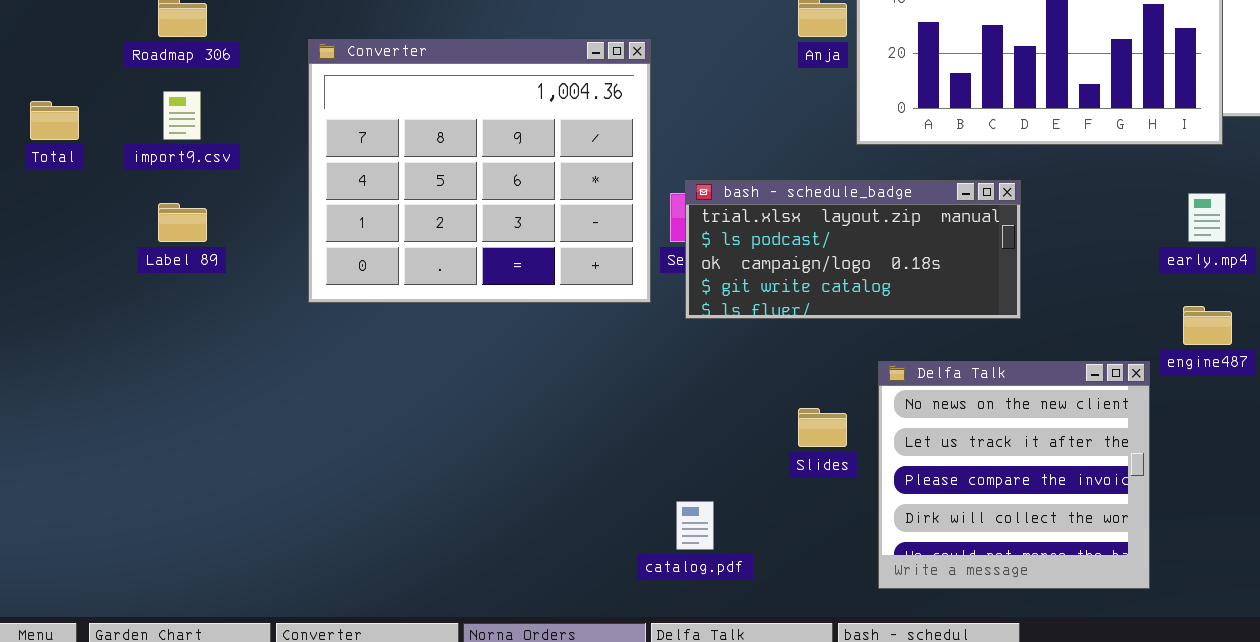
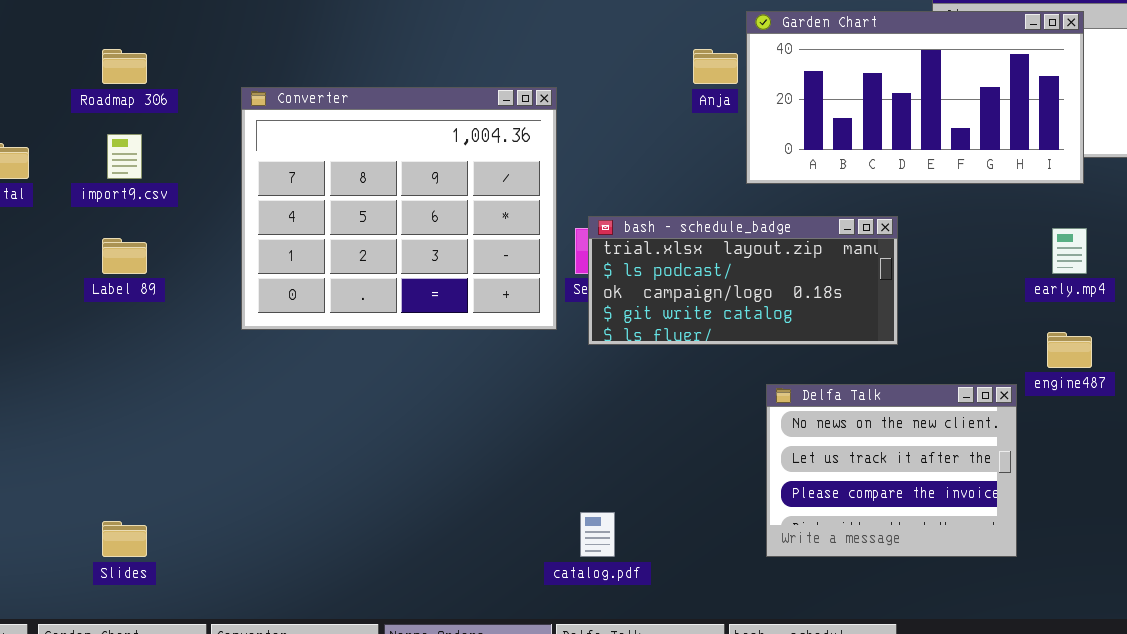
Delfa Talk: [878,361,1150,589] -> [766,384,1017,557], resized
Slides: [798,408,847,447] -> [102,521,147,557], moved

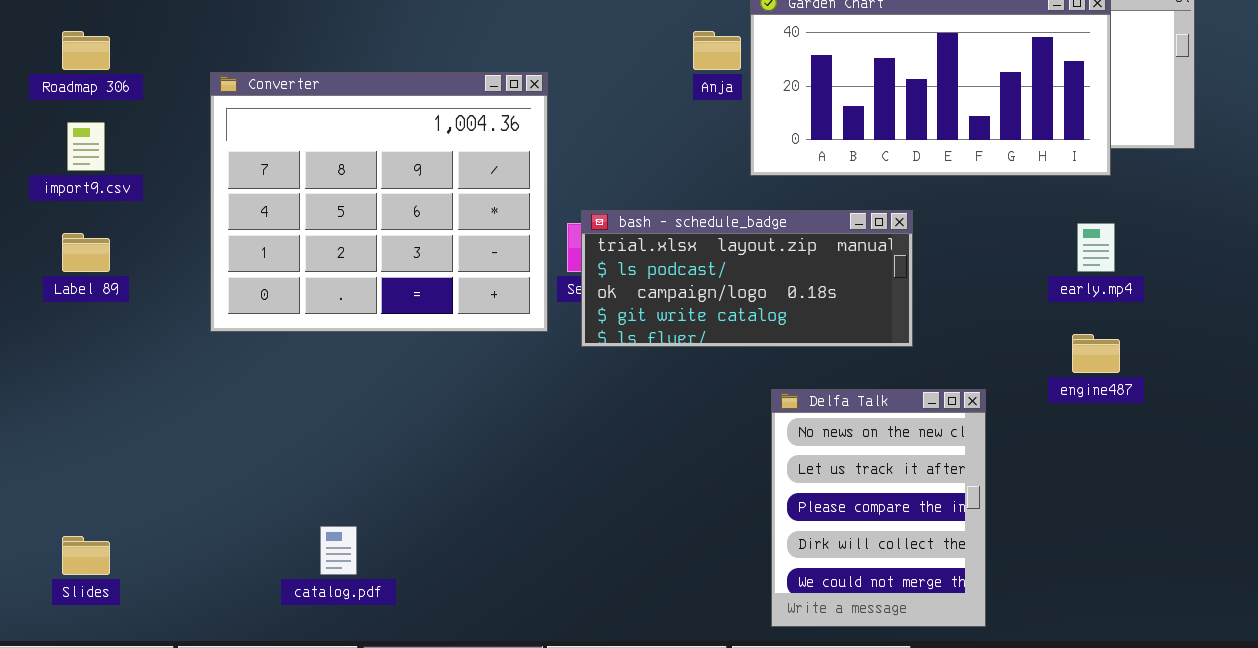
Delfa Talk: [766,384,1017,557] -> [771,389,986,627], resized
catalog.pdf: [580,512,615,557] -> [320,526,357,575], moved

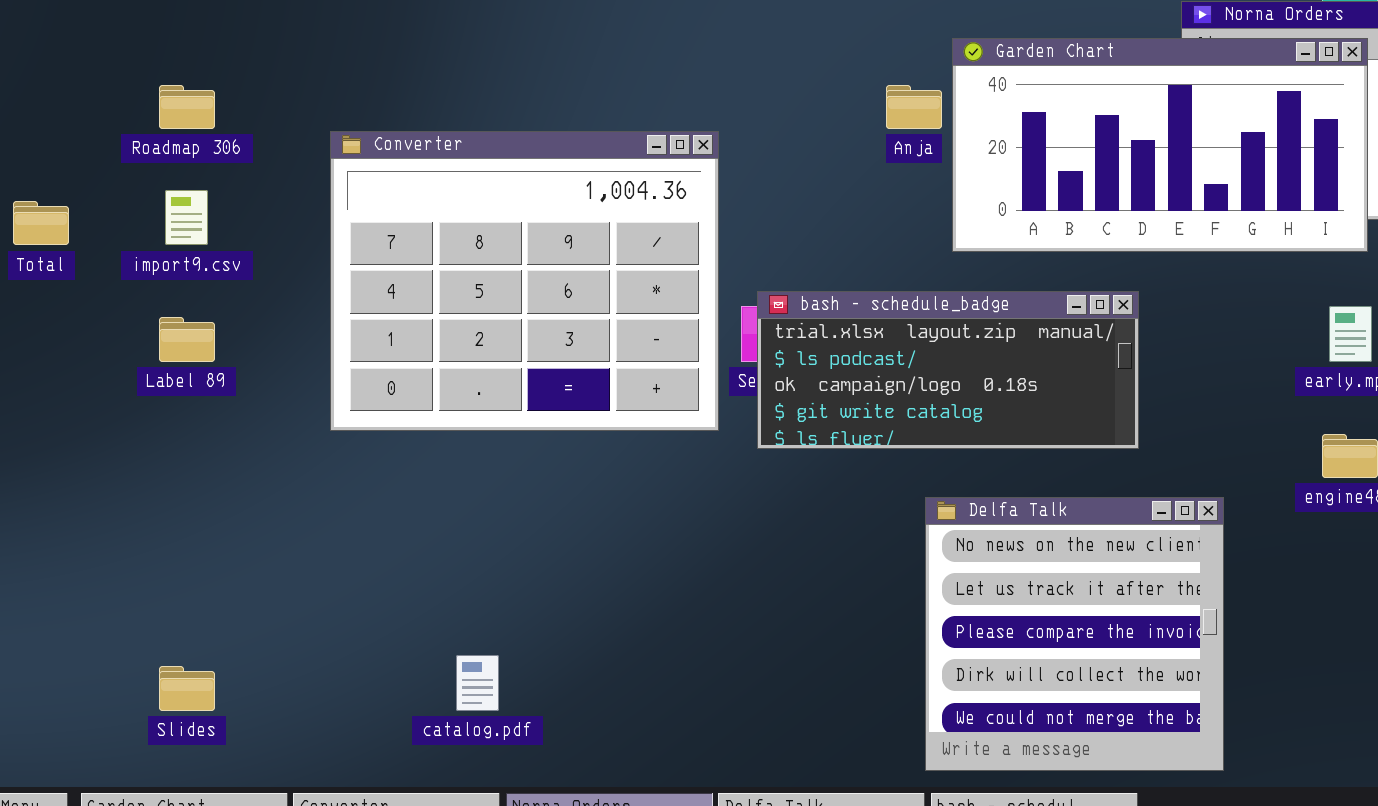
Delfa Talk: [771,389,986,627] -> [925,497,1224,771], resized

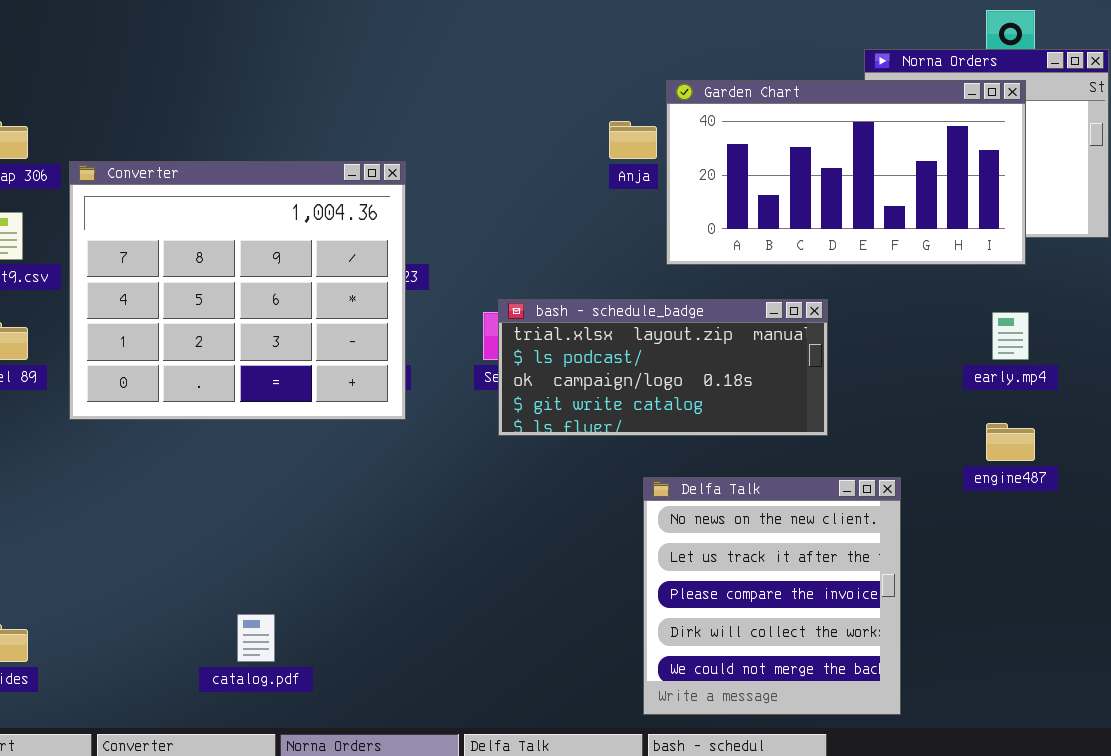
Converter: [330,131,719,431] -> [69,161,406,420], moved

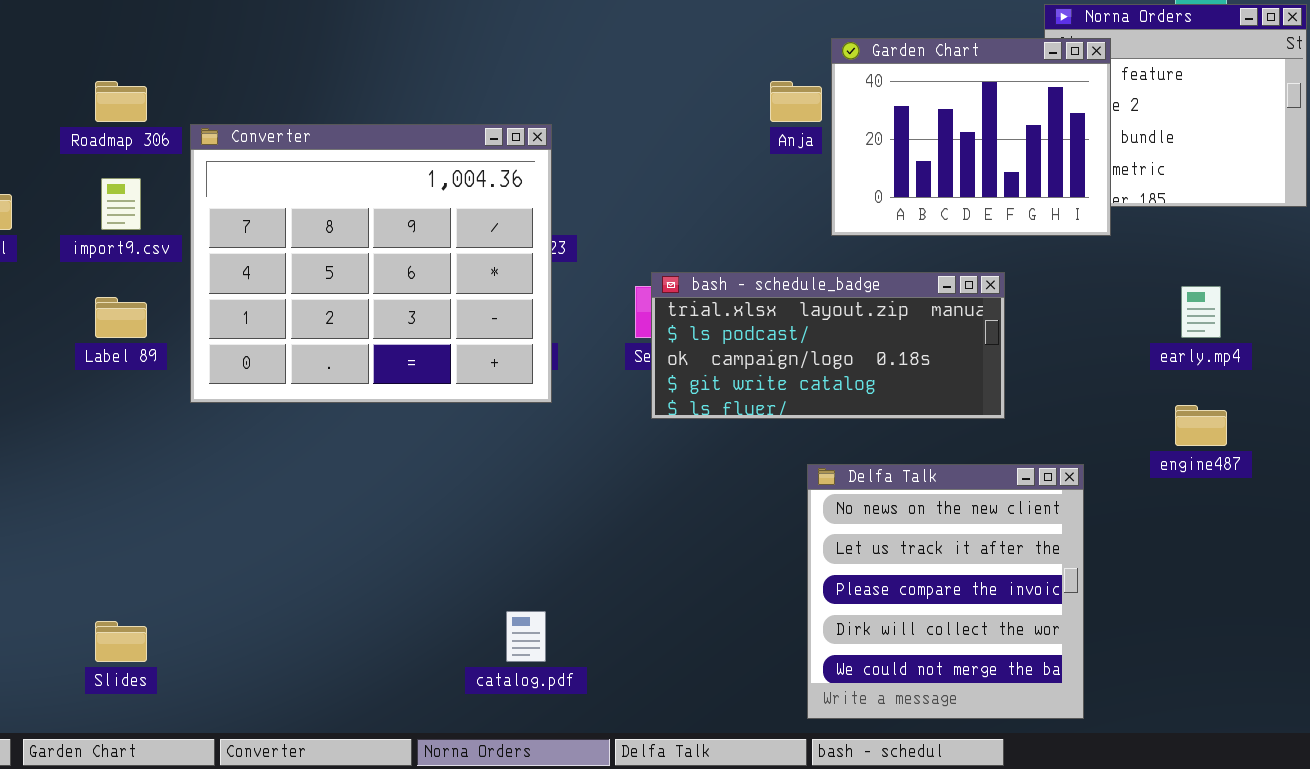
Garden Chart: [666,80,1026,265] -> [831,38,1111,236], resized
catalog.pdf: [237,614,275,662] -> [506,611,546,662], moved

